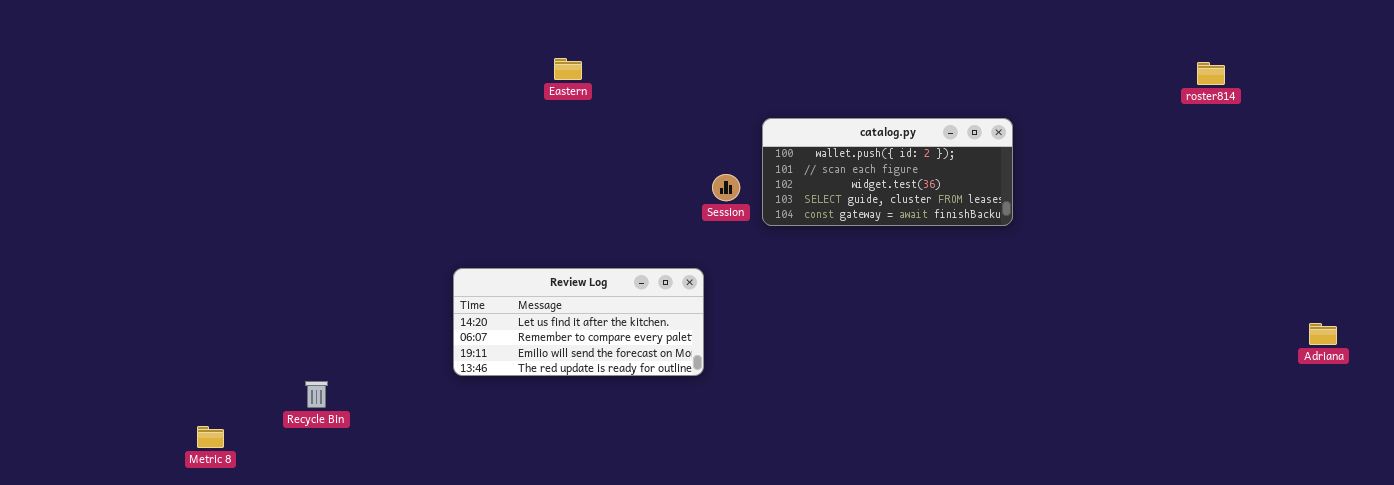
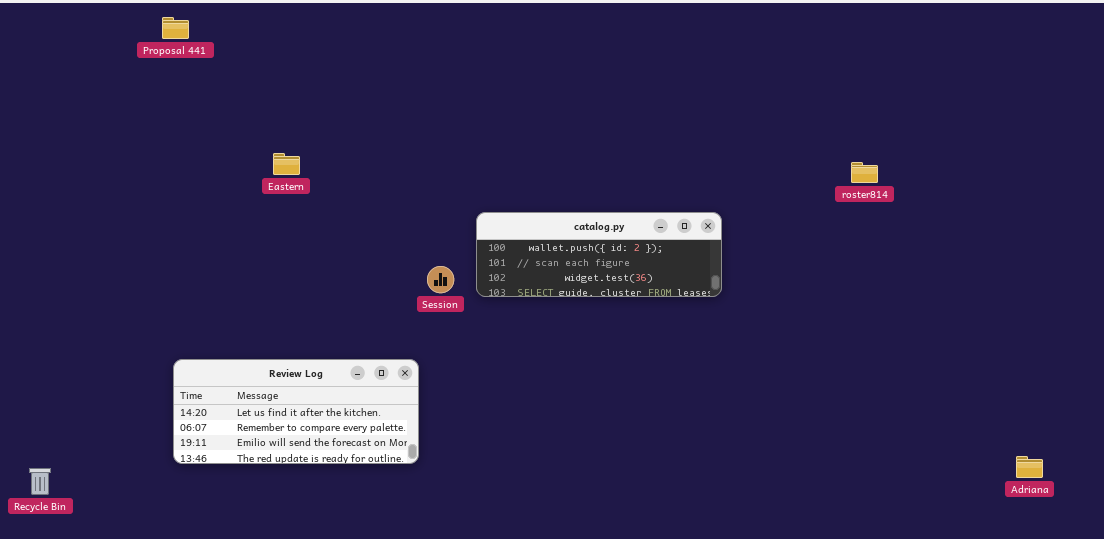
roster814: [1197,62,1225,85] -> [851,162,878,183], moved
catalog.py: [762,118,1013,226] -> [476,212,722,297], resized
Adriana: [1309,323,1337,345] -> [1016,456,1043,478], moved

